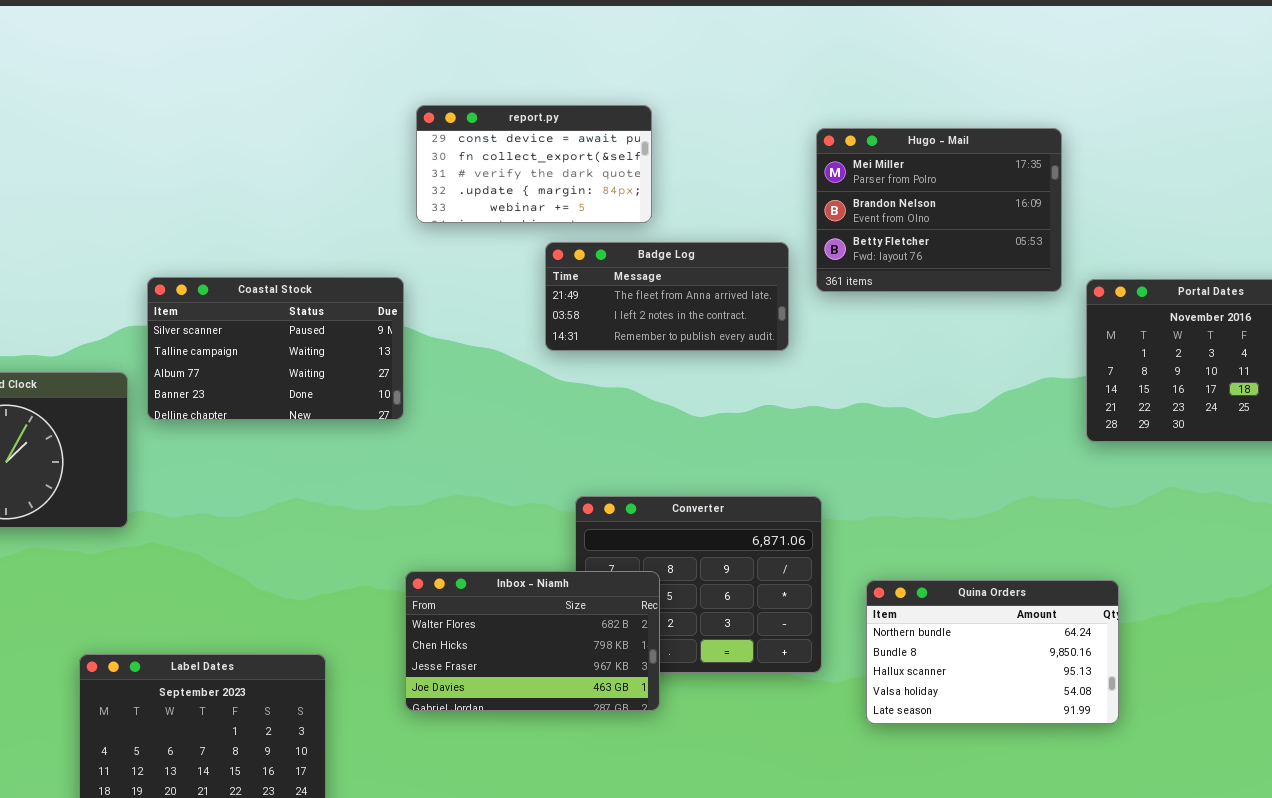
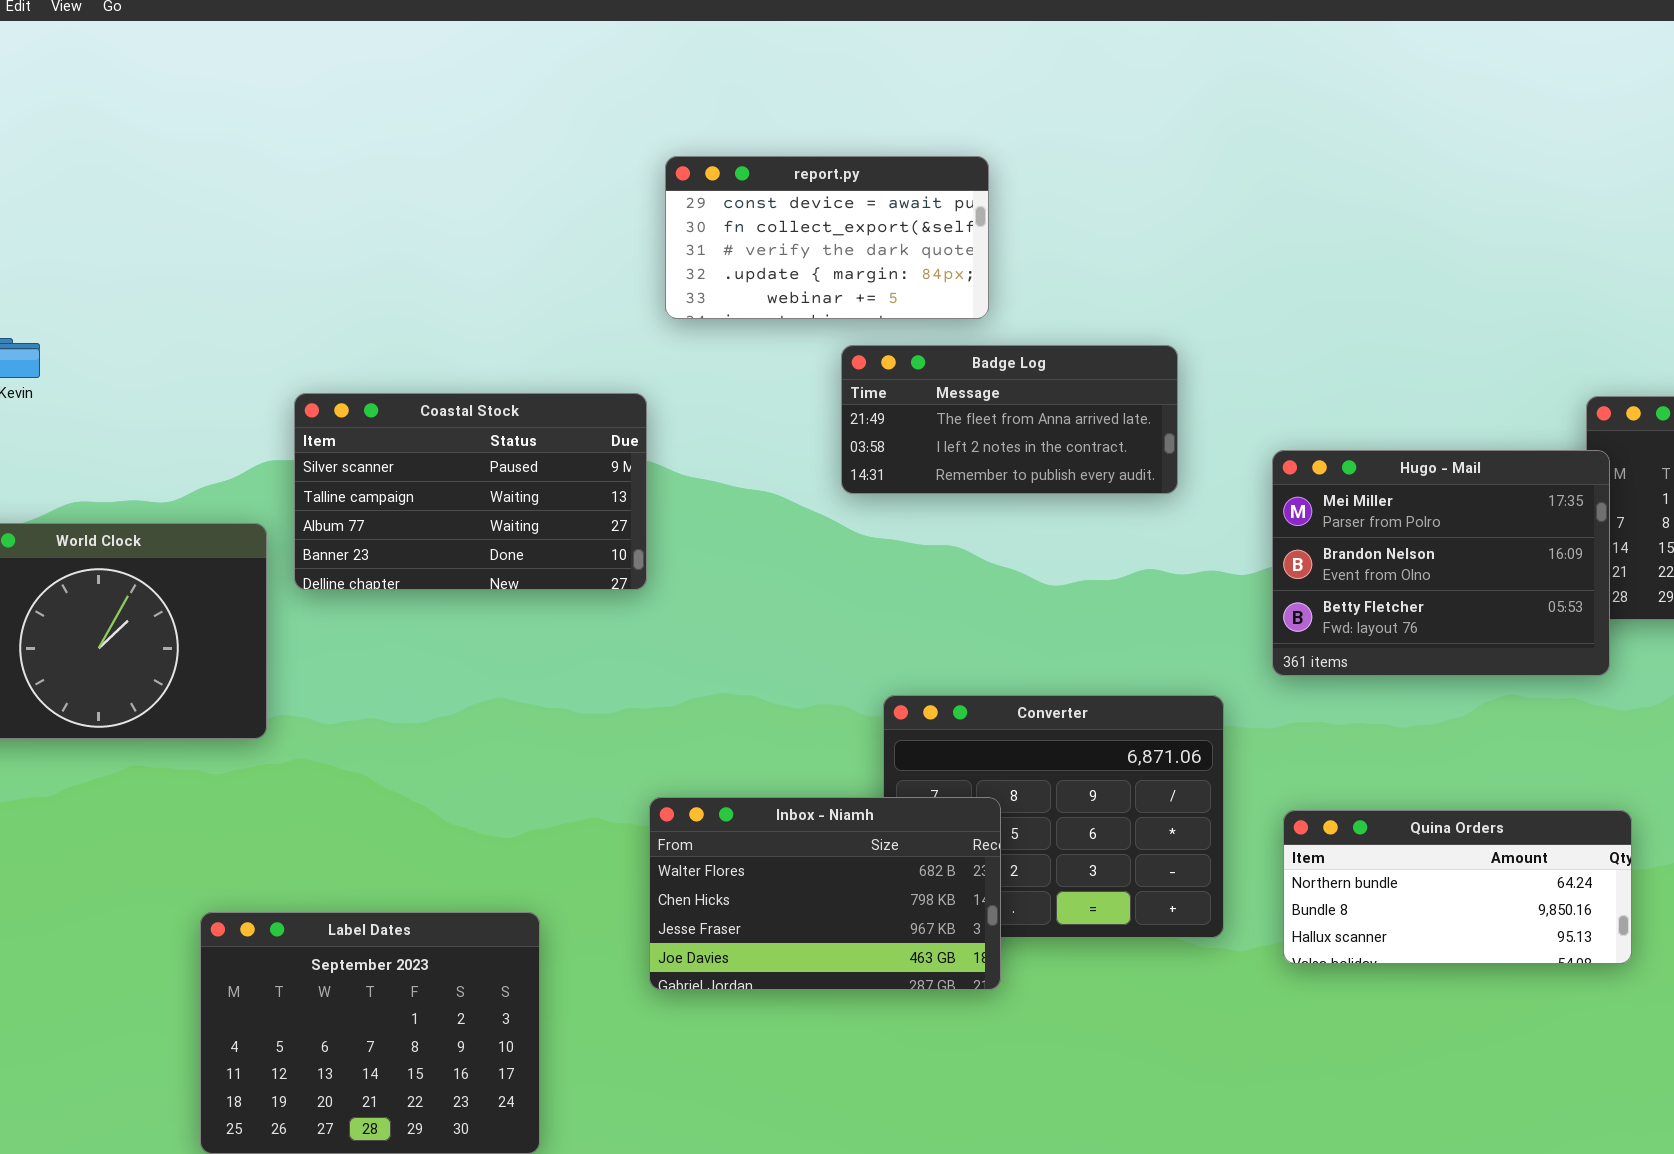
Hugo - Mail: [816,128,1062,292] -> [1272,450,1610,676], moved
Quina Orders: [866,580,1119,724] -> [1283,810,1632,964], resized

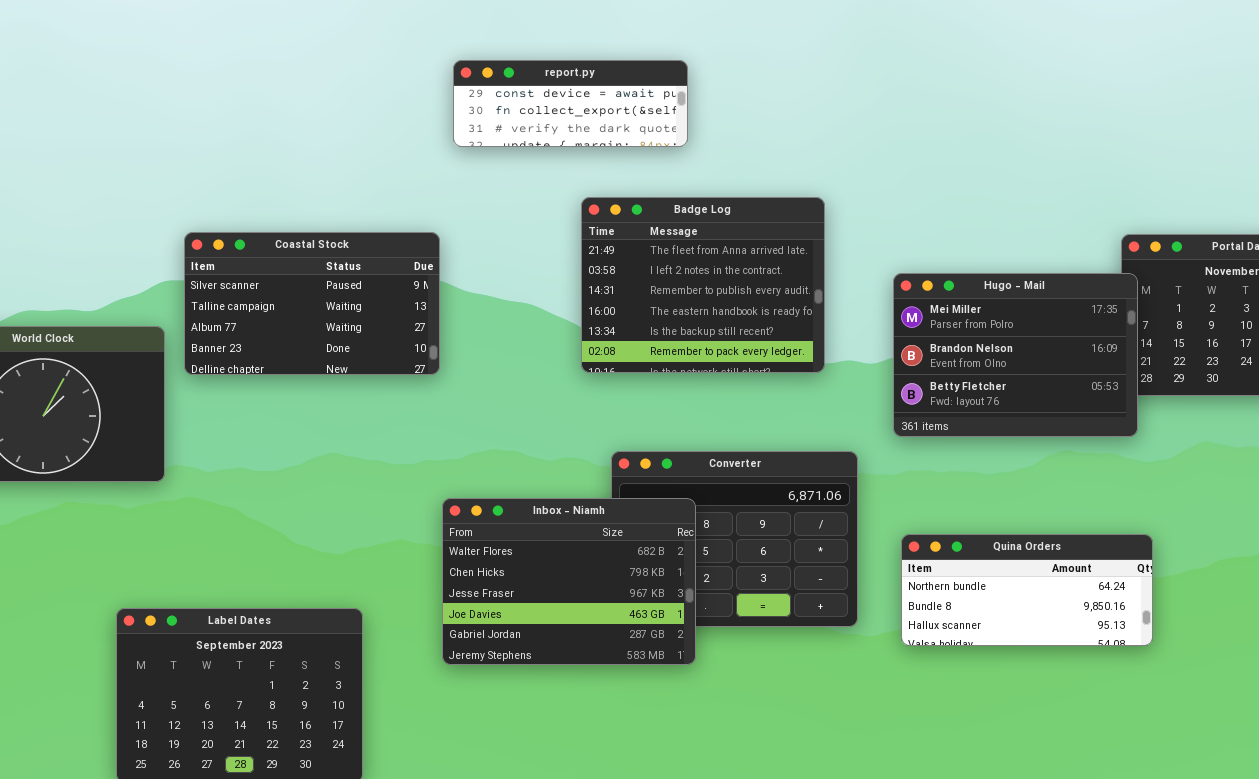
report.py: [665,156,989,319] -> [453,60,688,147], resized
Badge Log: [841,345,1178,494] -> [581,197,825,373], resized
Inbox - Niamh: [649,797,1001,990] -> [442,498,696,665], resized

